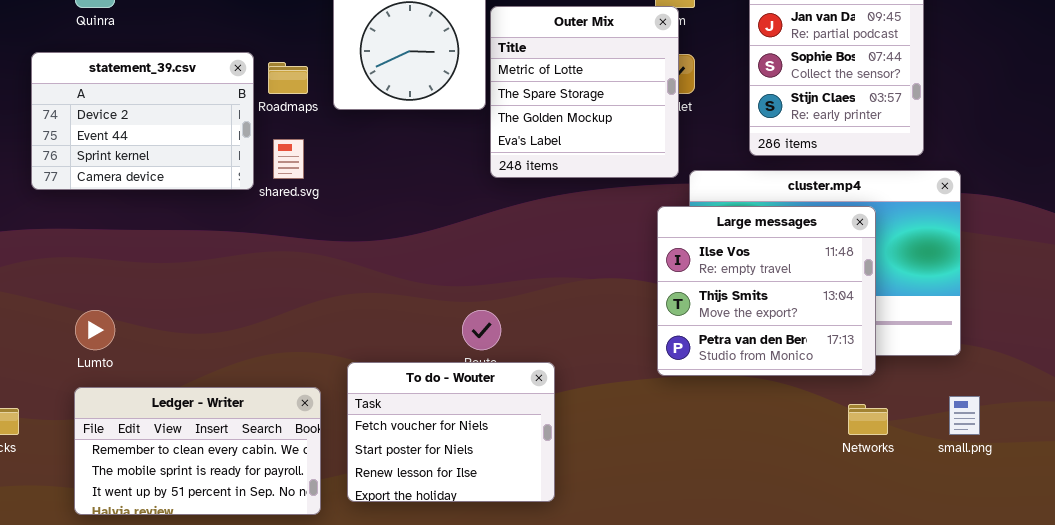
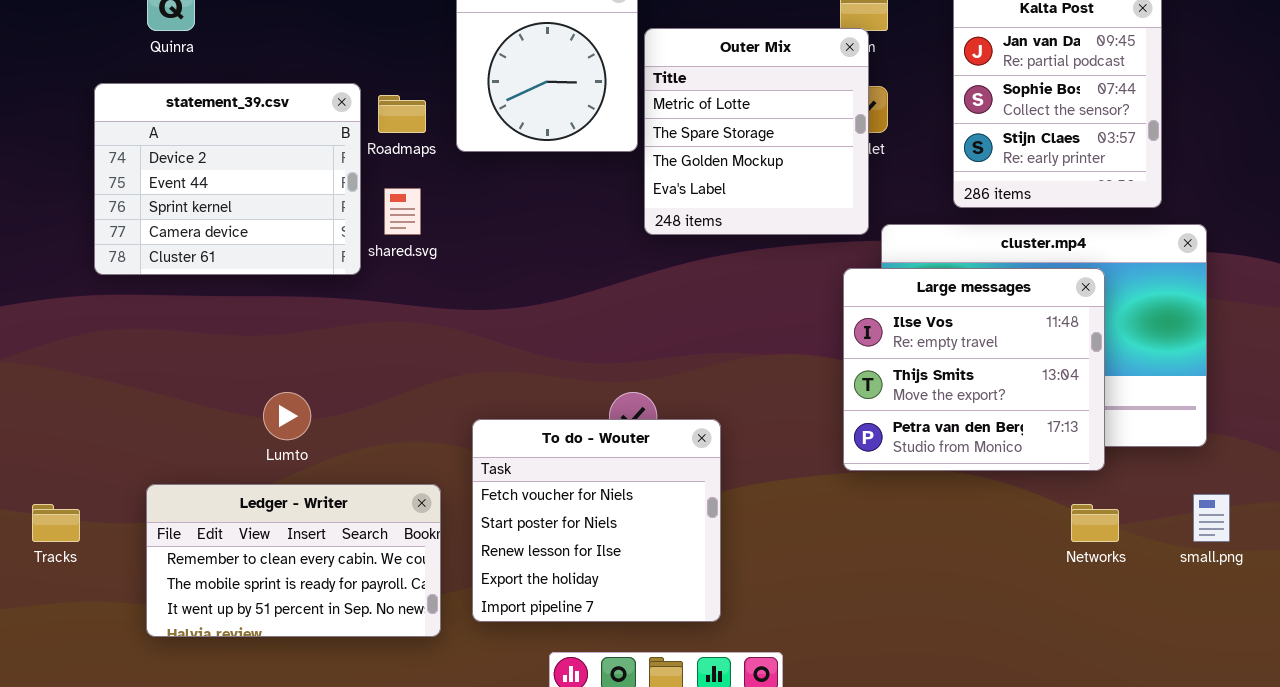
statement_39.csv: [31,52,254,190] -> [94,83,361,275], resized
Lumto: [75,310,115,350] -> [263,392,311,440], moved
To do - Wouter: [347,362,555,502] -> [472,419,721,622], resized

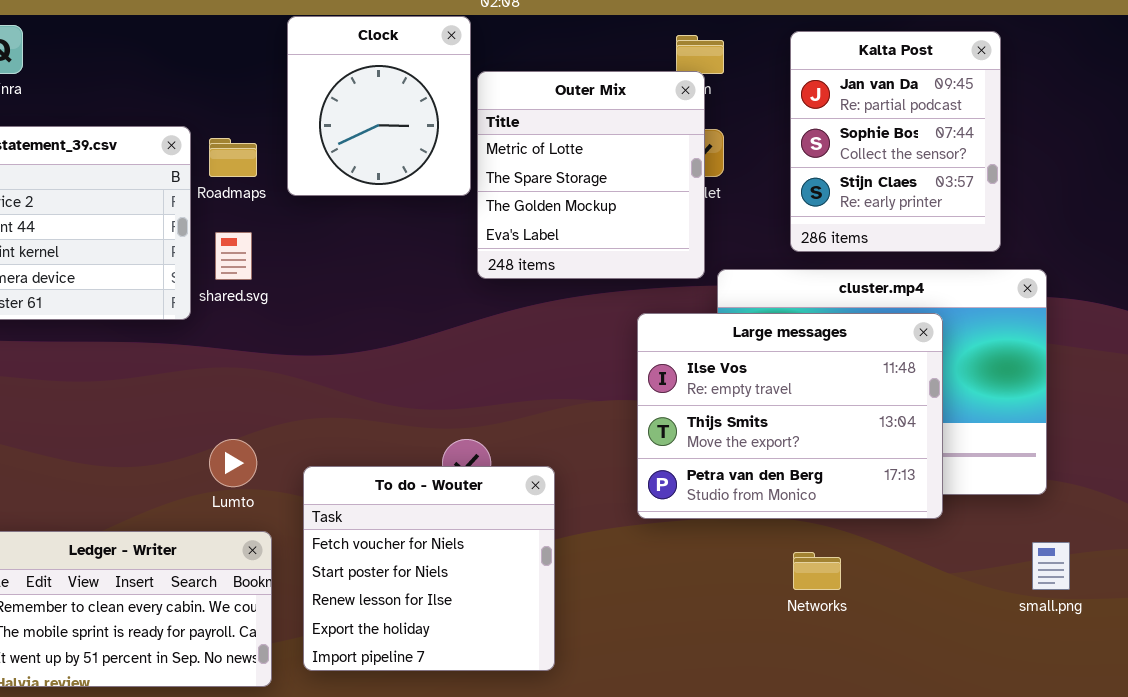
Large messages: [843,268,1105,471] -> [637,313,943,519], resized
Lumto: [263,392,311,440] -> [209,439,257,487], moved
Networks: [1071,504,1119,542] -> [793,552,841,590], moved

